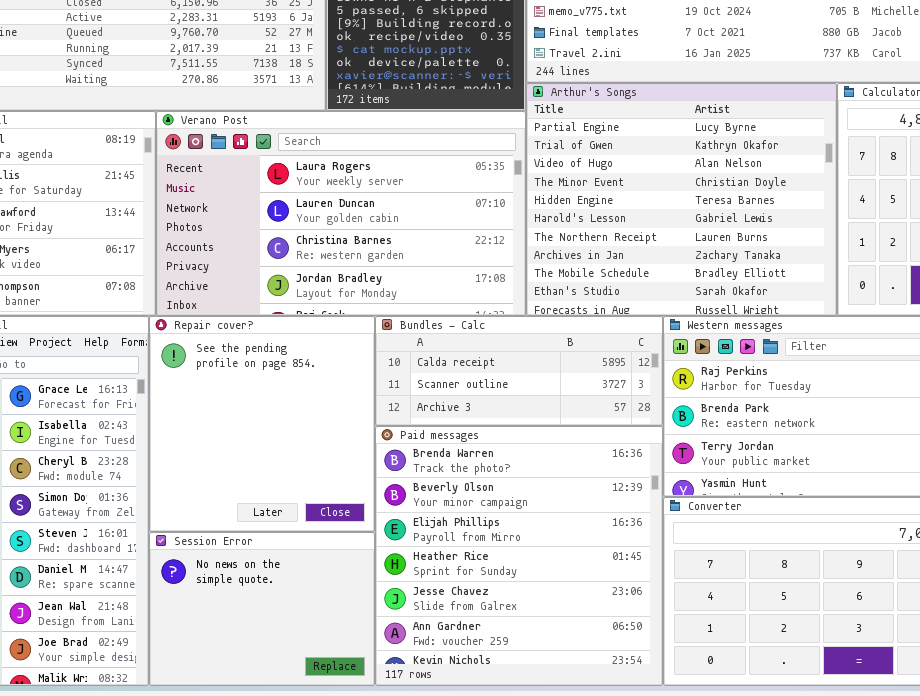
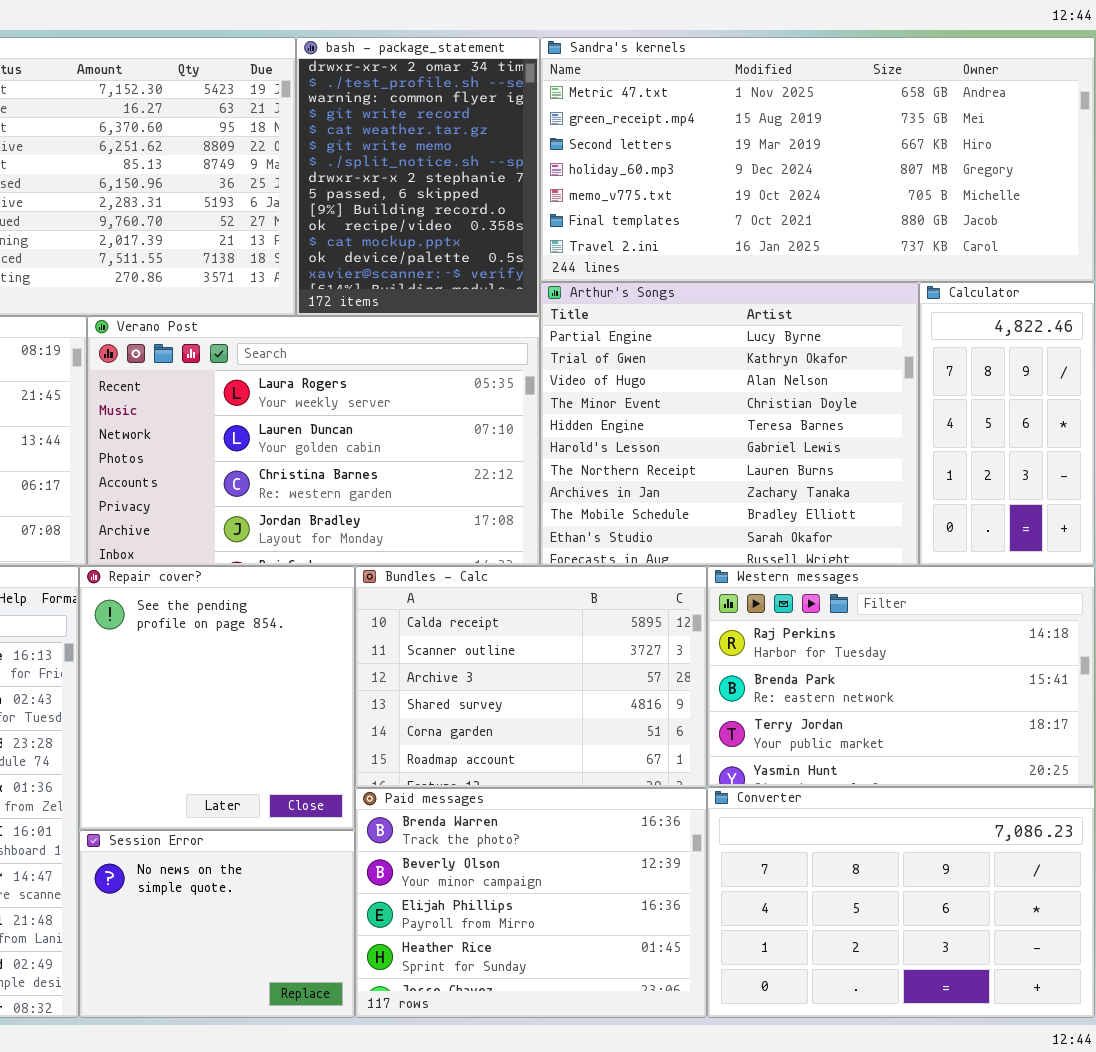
Bundles - Calc: [375,316,663,426] -> [355,566,707,788], resized
Paid messages: [375,426,663,686] -> [355,788,707,1018], resized

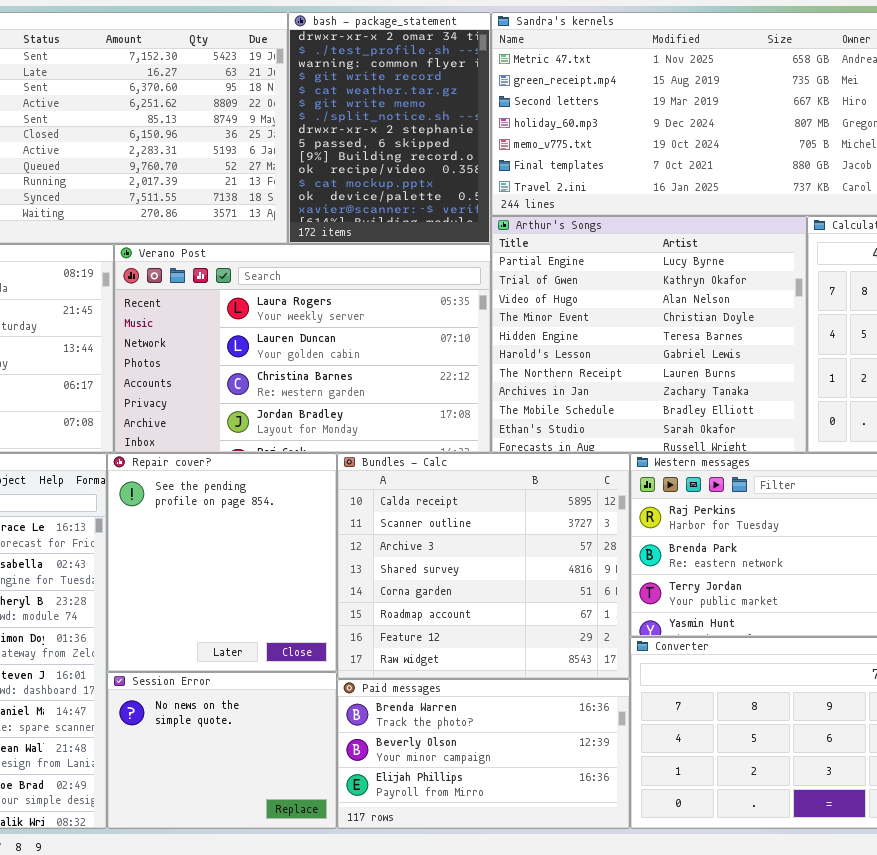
Bundles - Calc: [355,566,707,788] -> [337,453,630,679], resized
Paid messages: [355,788,707,1018] -> [337,679,630,829], resized

